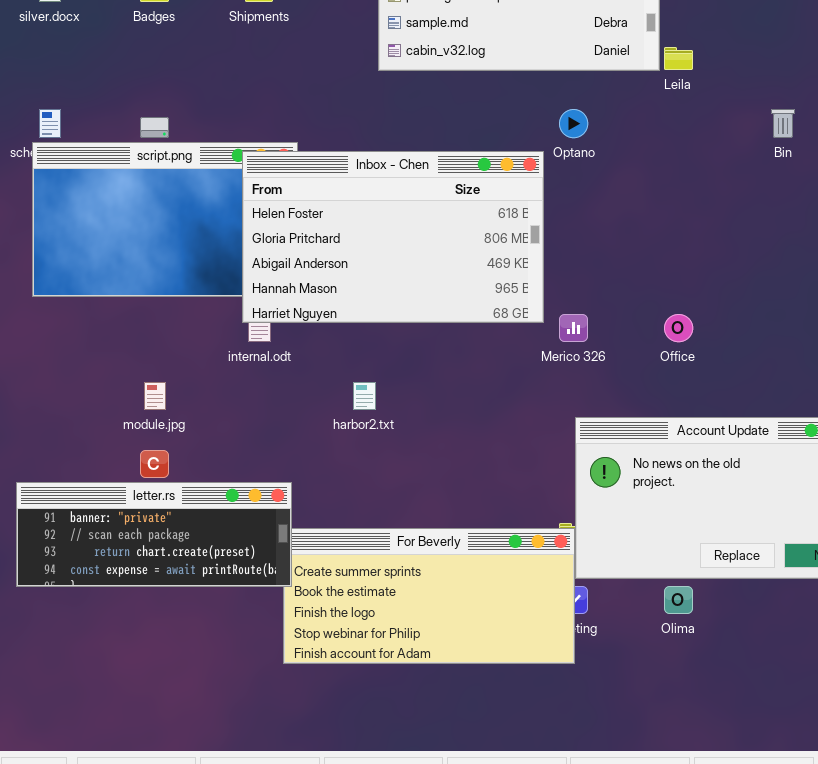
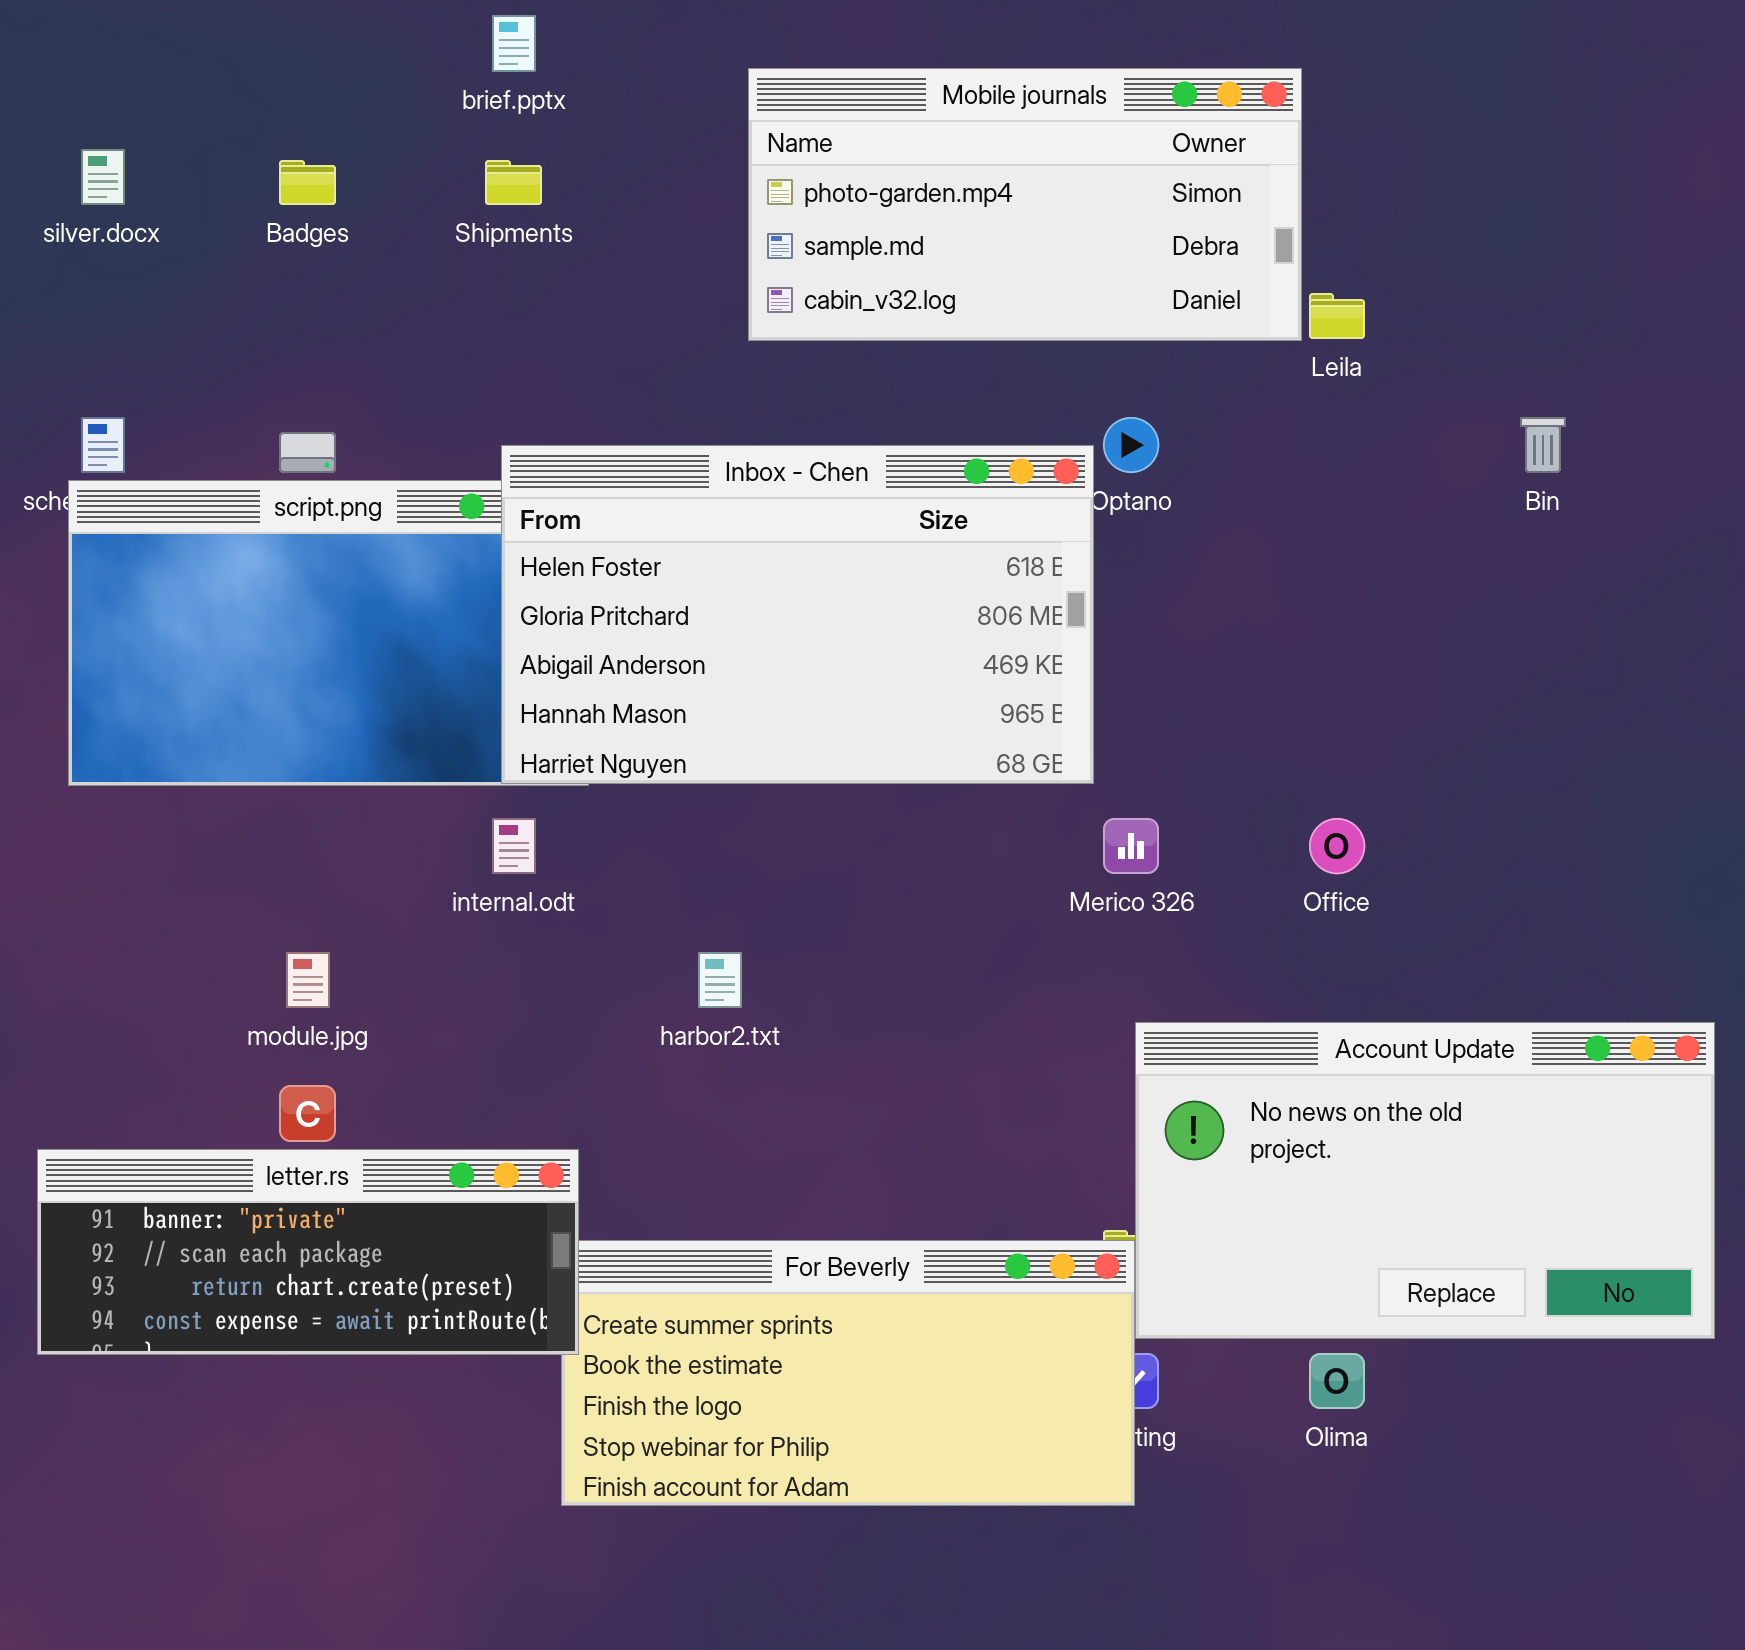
Inbox - Chen: [242,151,544,323] -> [501,445,1094,784], moved

